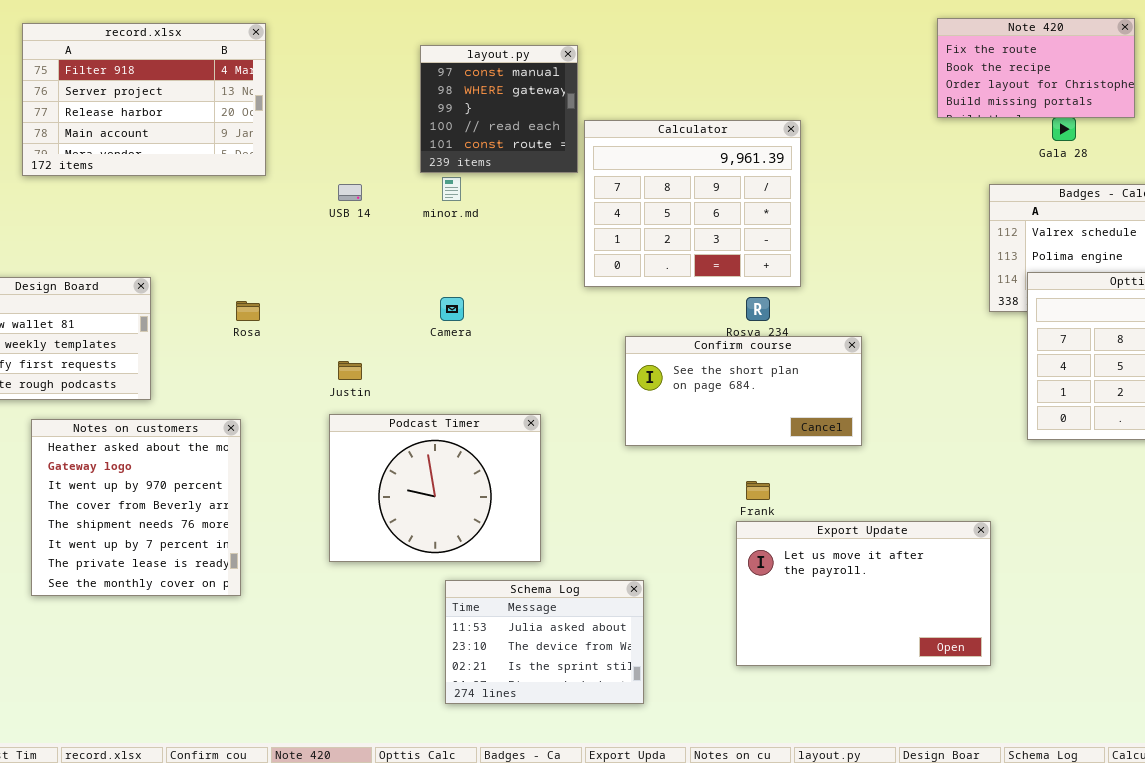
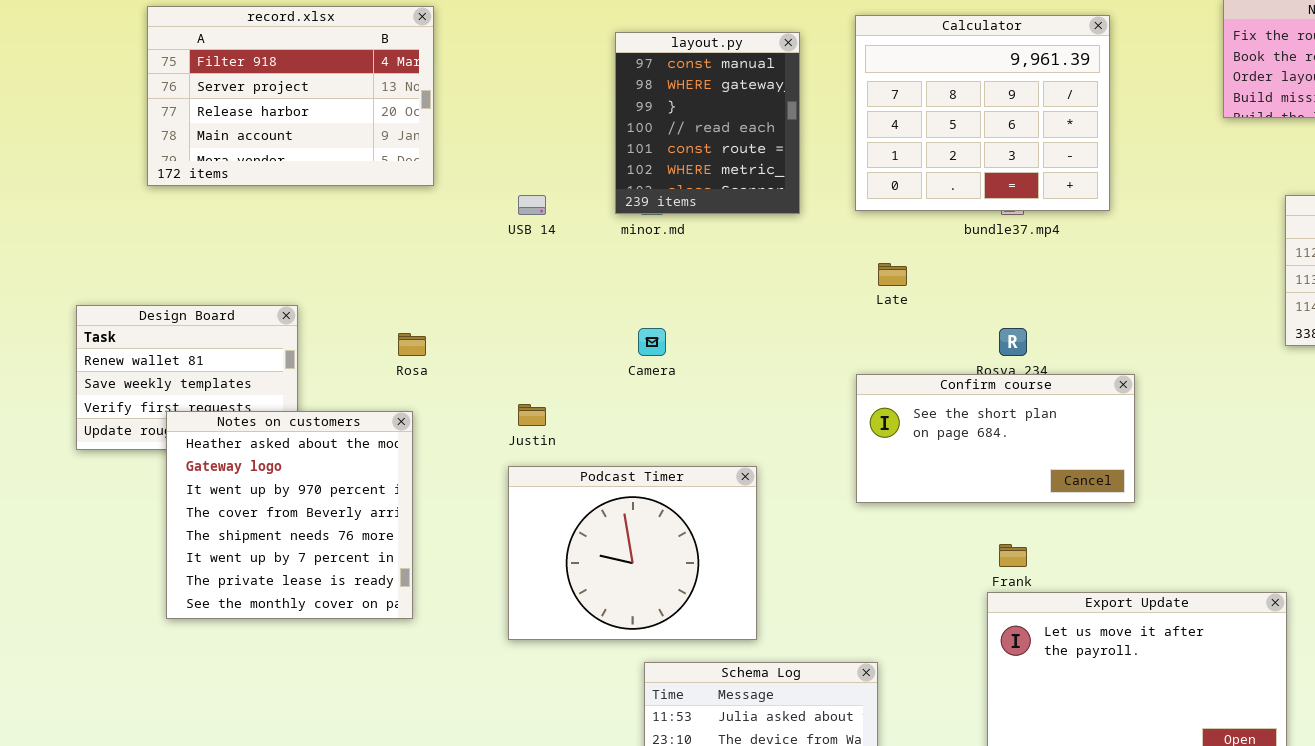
layout.py: [420,45,578,173] -> [615,32,800,214], resized
Calculator: [584,120,801,287] -> [855,15,1110,211], moved
Notes on customers: [31,419,241,596] -> [166,411,413,619], moved

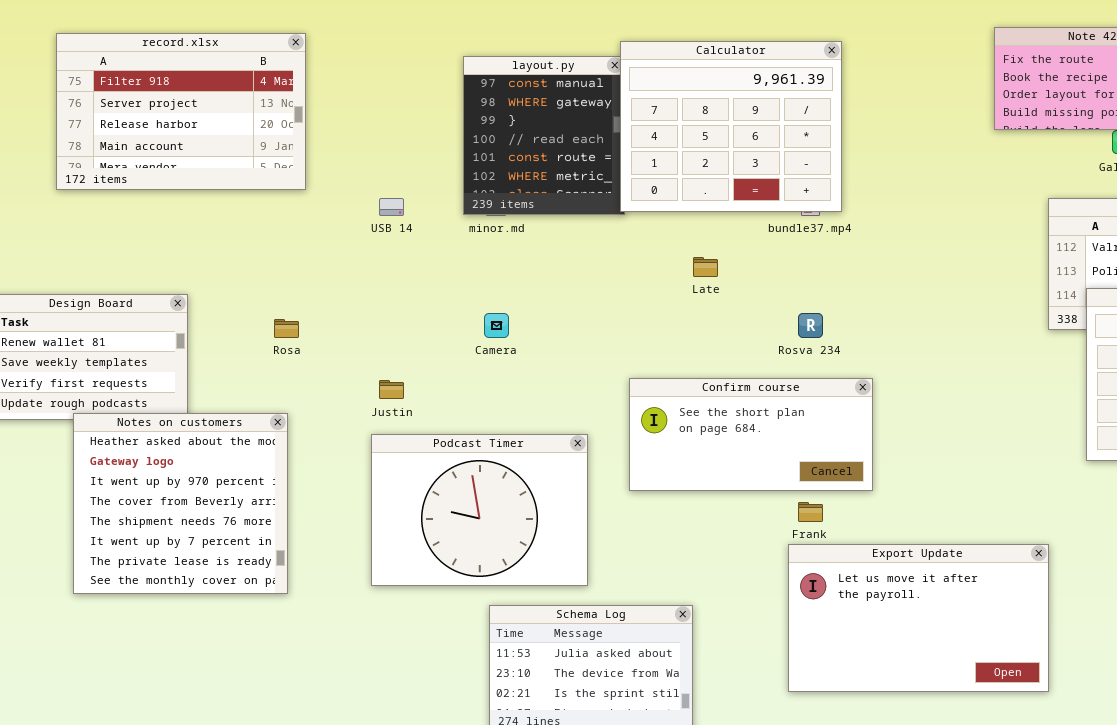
Calculator: [855,15,1110,211] -> [620,41,842,212], moved
Confirm course: [856,374,1135,503] -> [629,378,873,491], moved
Notes on customers: [166,411,413,619] -> [73,413,288,594], moved

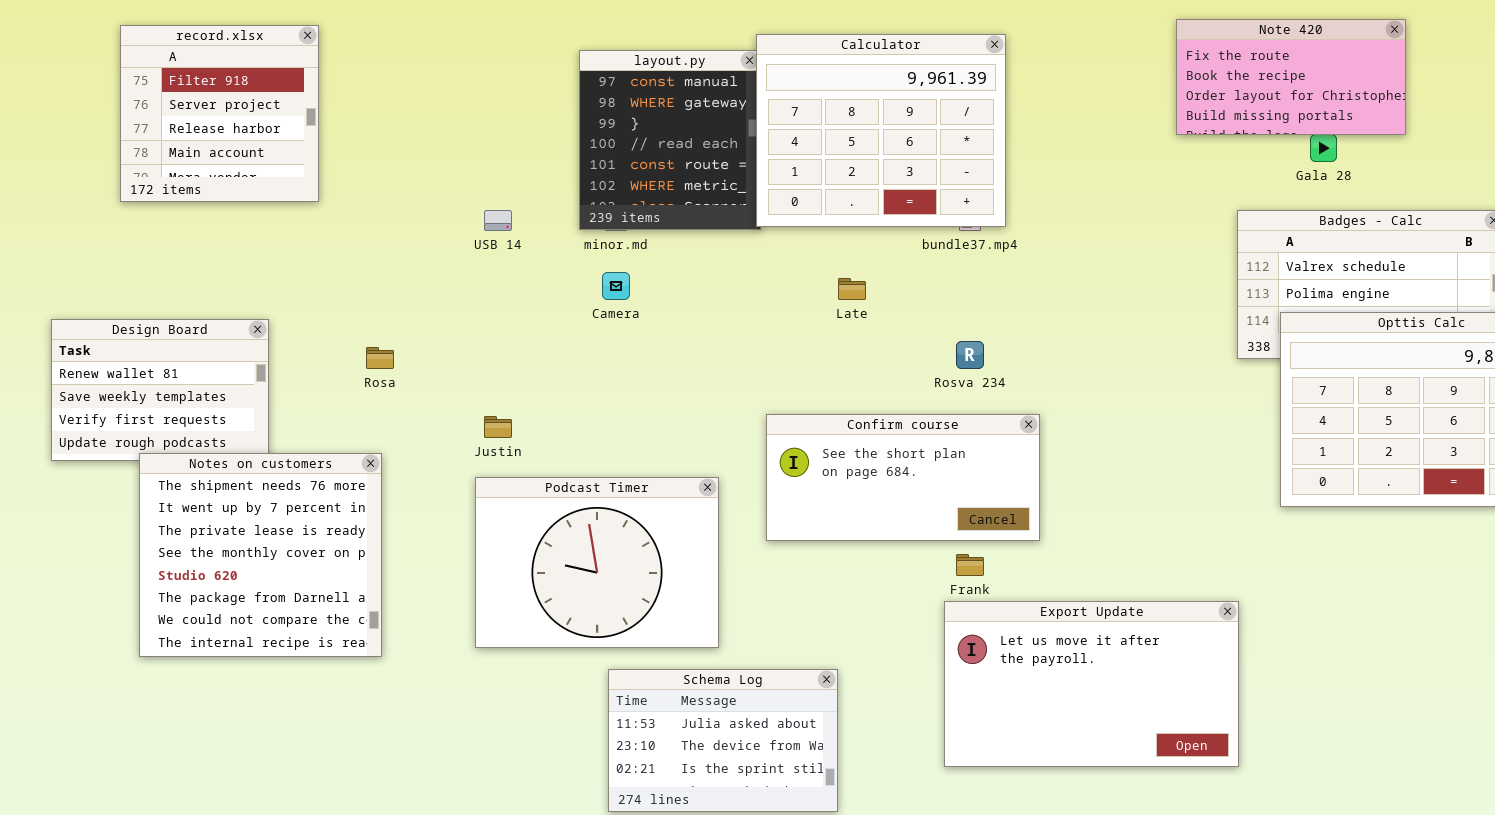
record.xlsx: [56,33,306,190] -> [120,25,319,202], resized
Camera: [484,313,509,338] -> [602,272,630,300], moved
Notes on customers: [73,413,288,594] -> [139,453,382,657], scrolled down 4 rows

